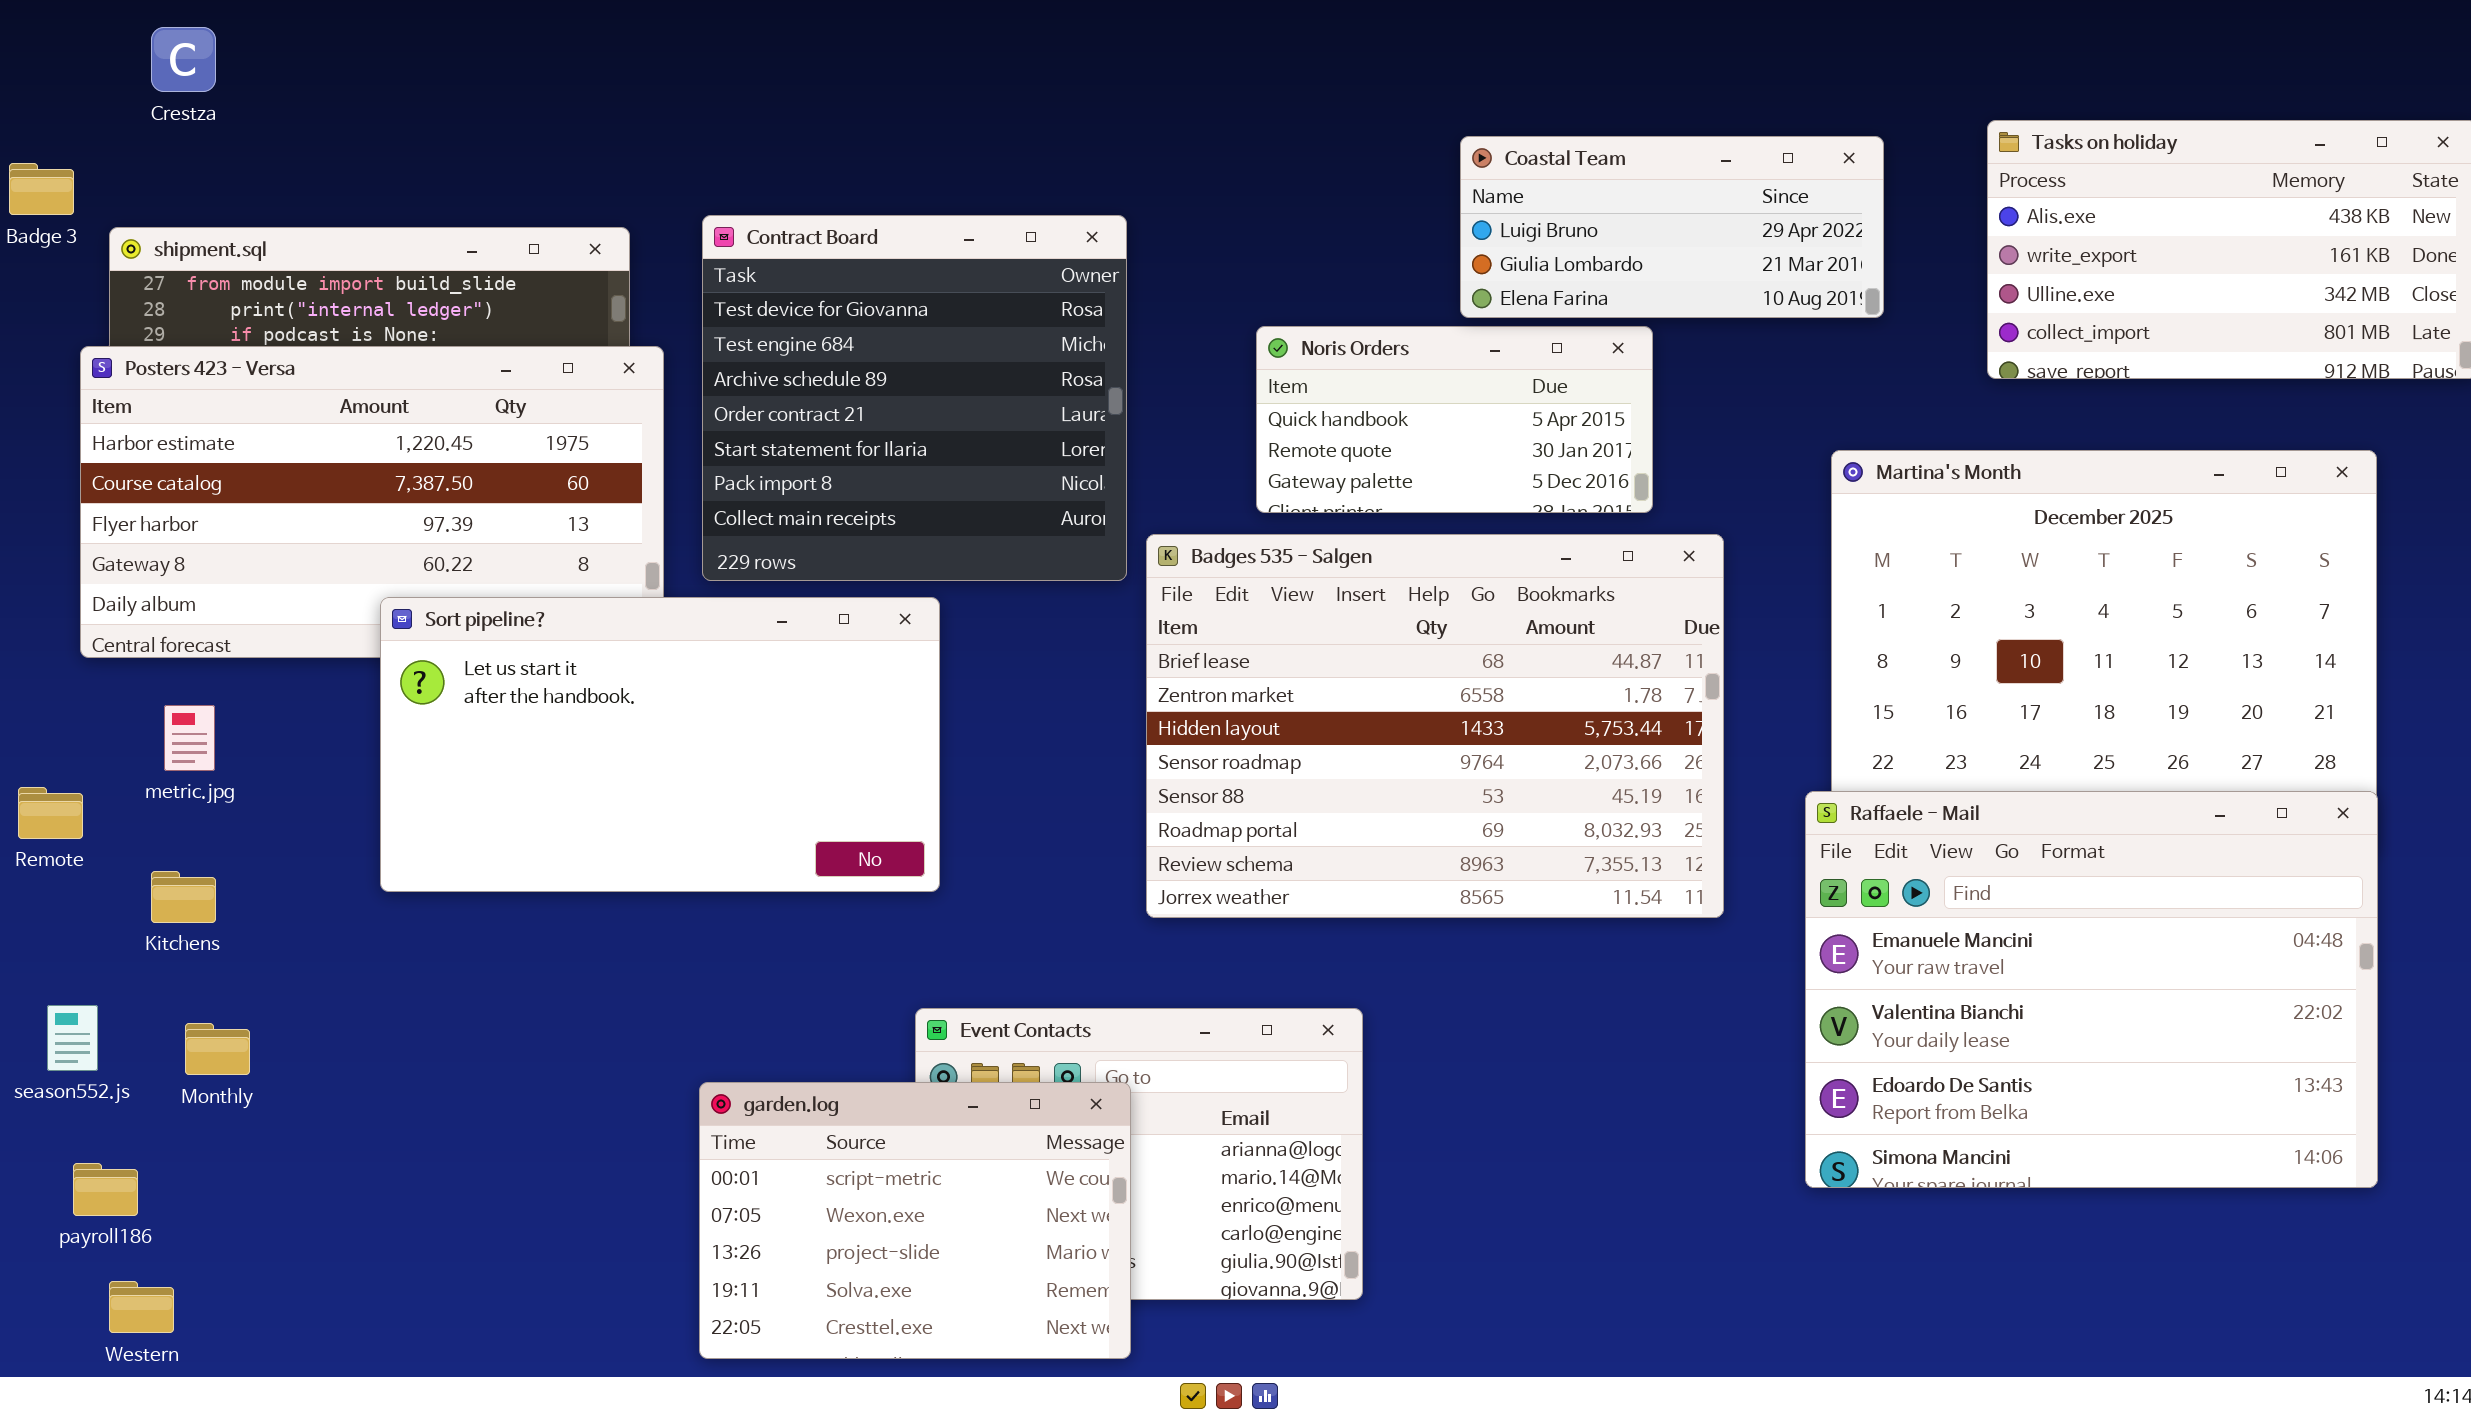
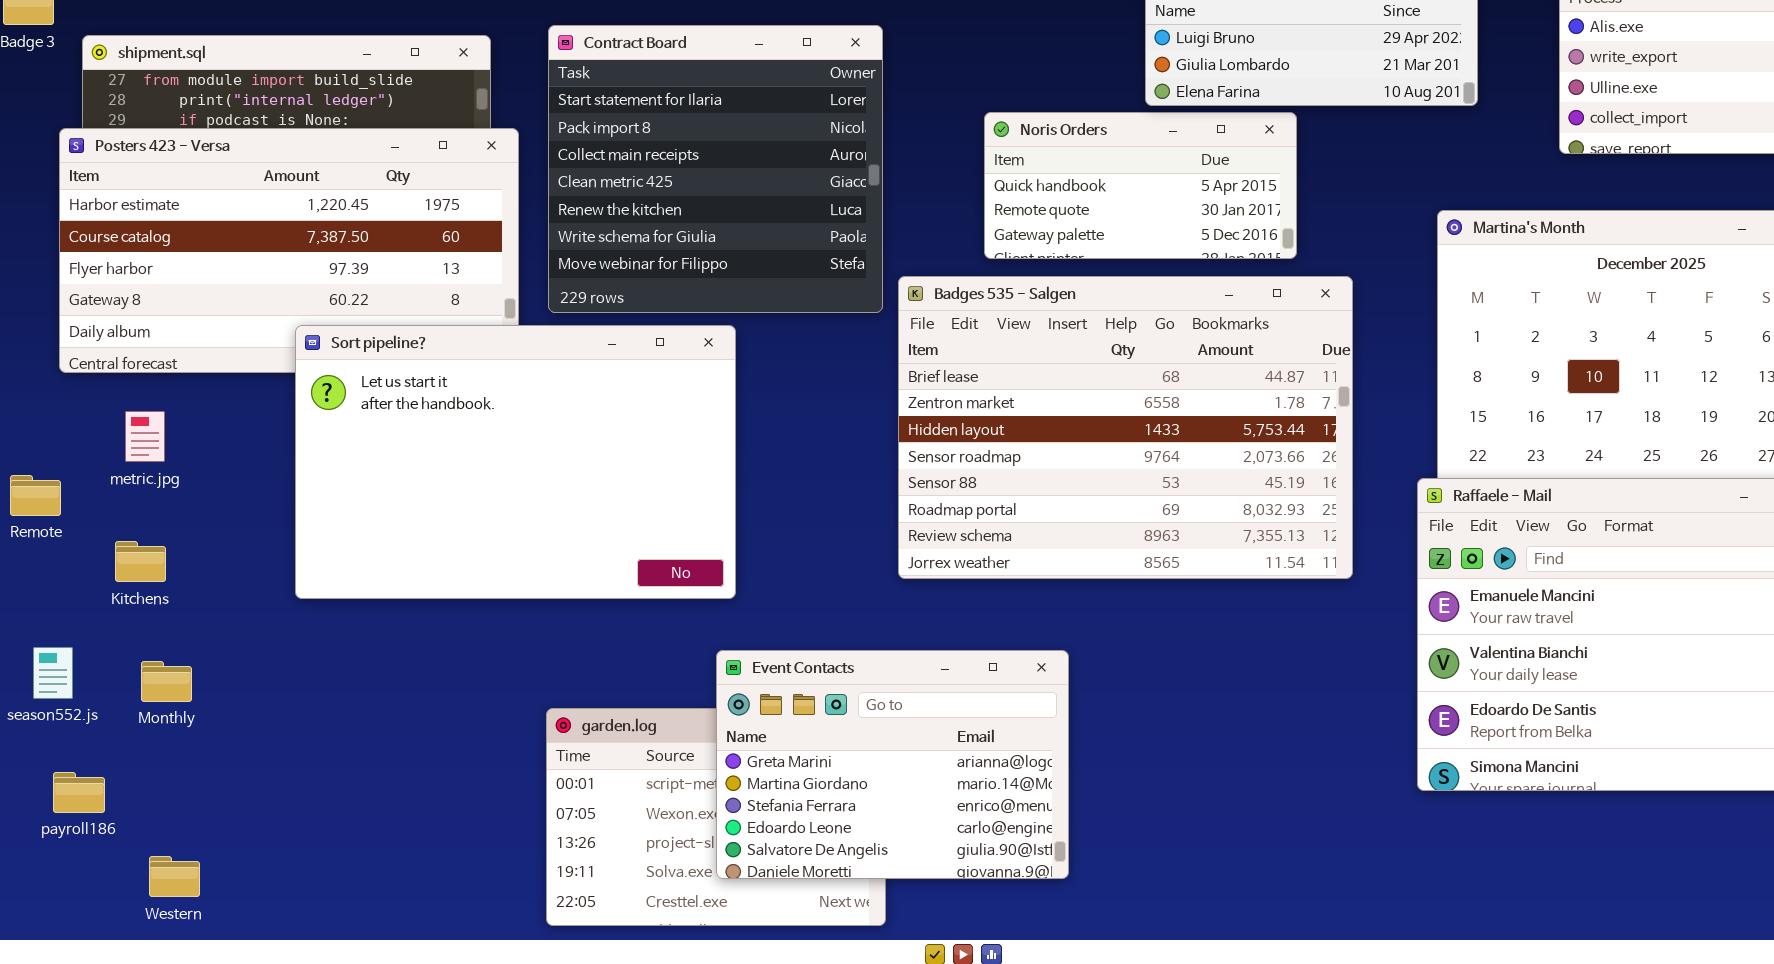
Contract Board: [702,215,1127,581] -> [548,25,883,313], scrolled down 4 rows
Sort pipeline?: [380,597,940,892] -> [295,325,736,599], resized
Event Contacts: [915,1008,1363,1300] -> [716,650,1069,879], raised
Western: [109,1281,174,1333] -> [149,856,200,897], moved

